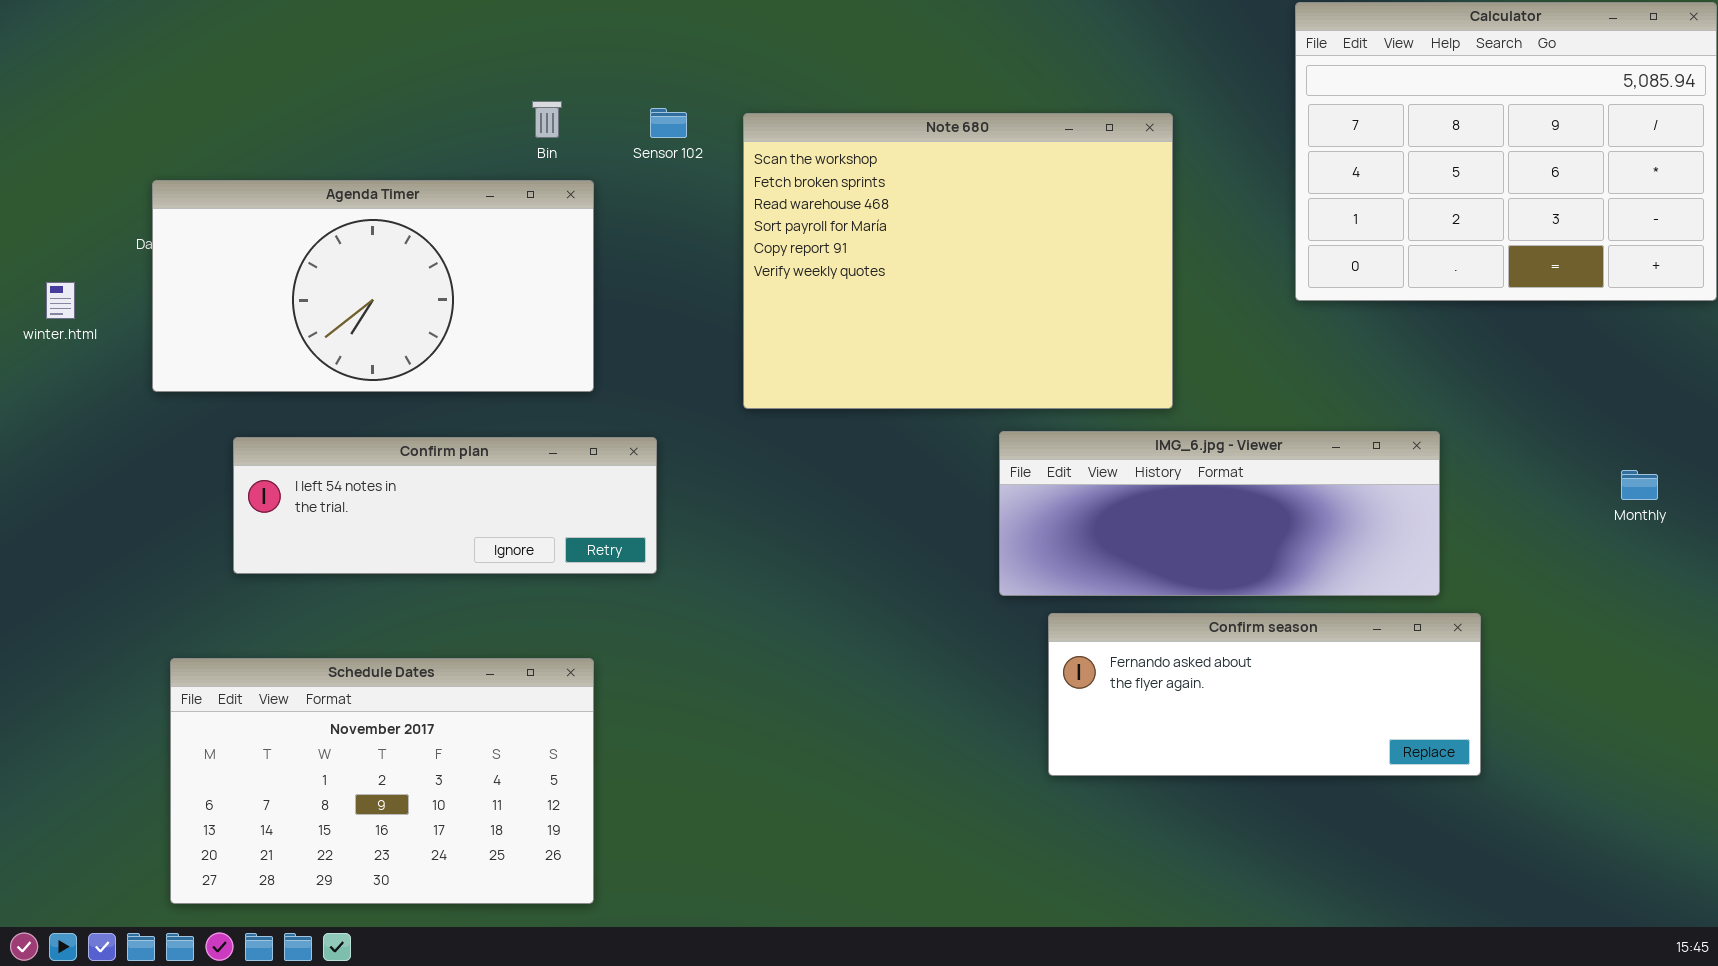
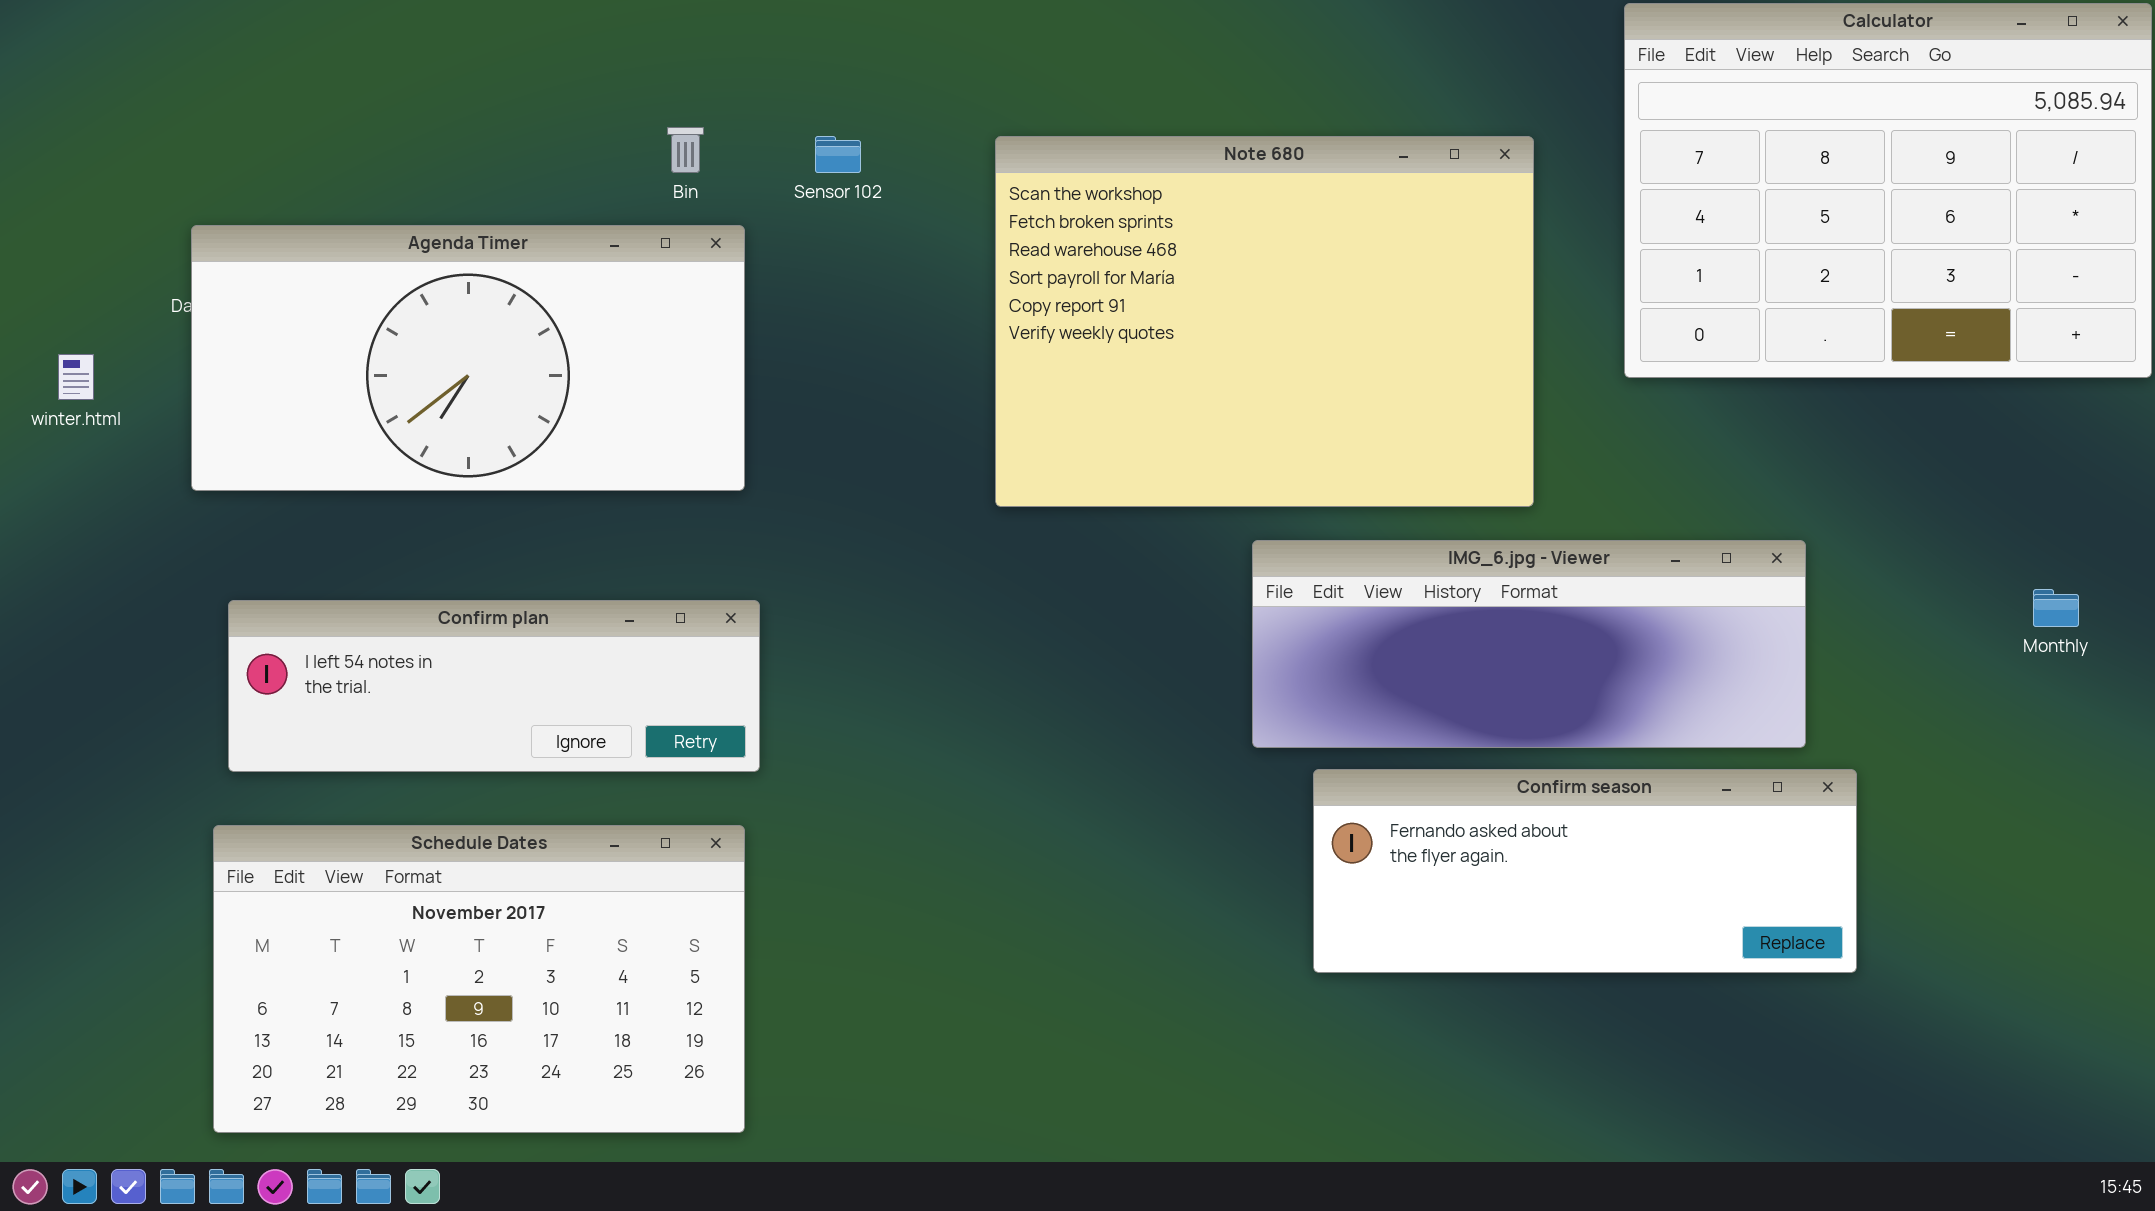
Note 680: [743,113,1173,409] -> [995,136,1534,507], moved
Confirm plan: [233,437,657,574] -> [228,600,760,772], moved

